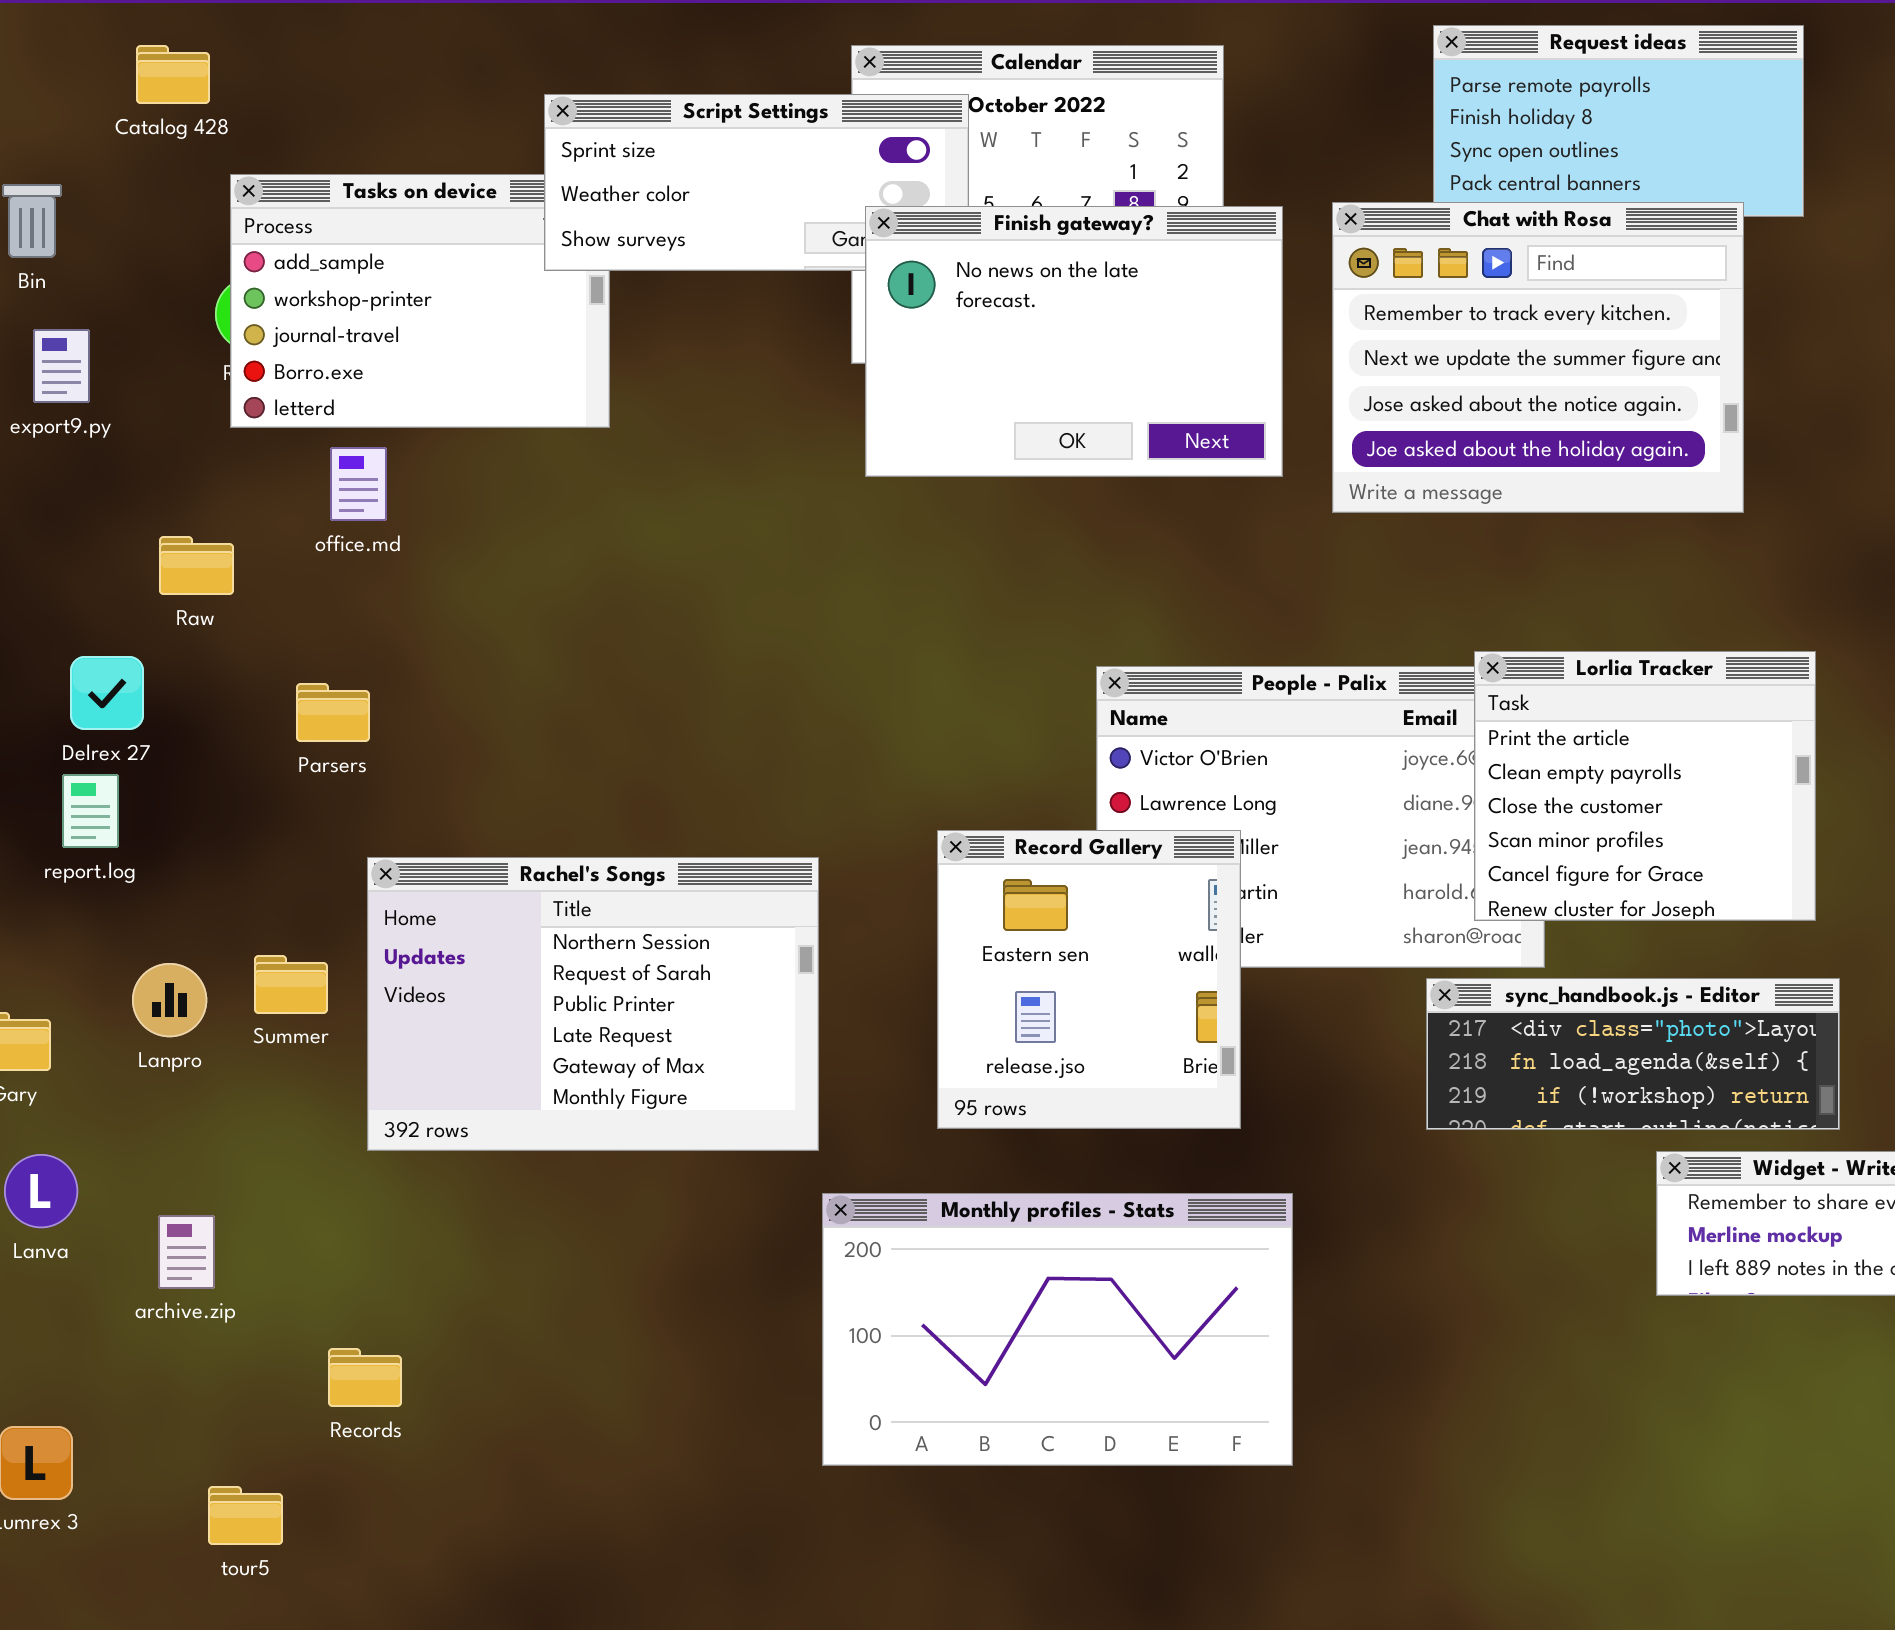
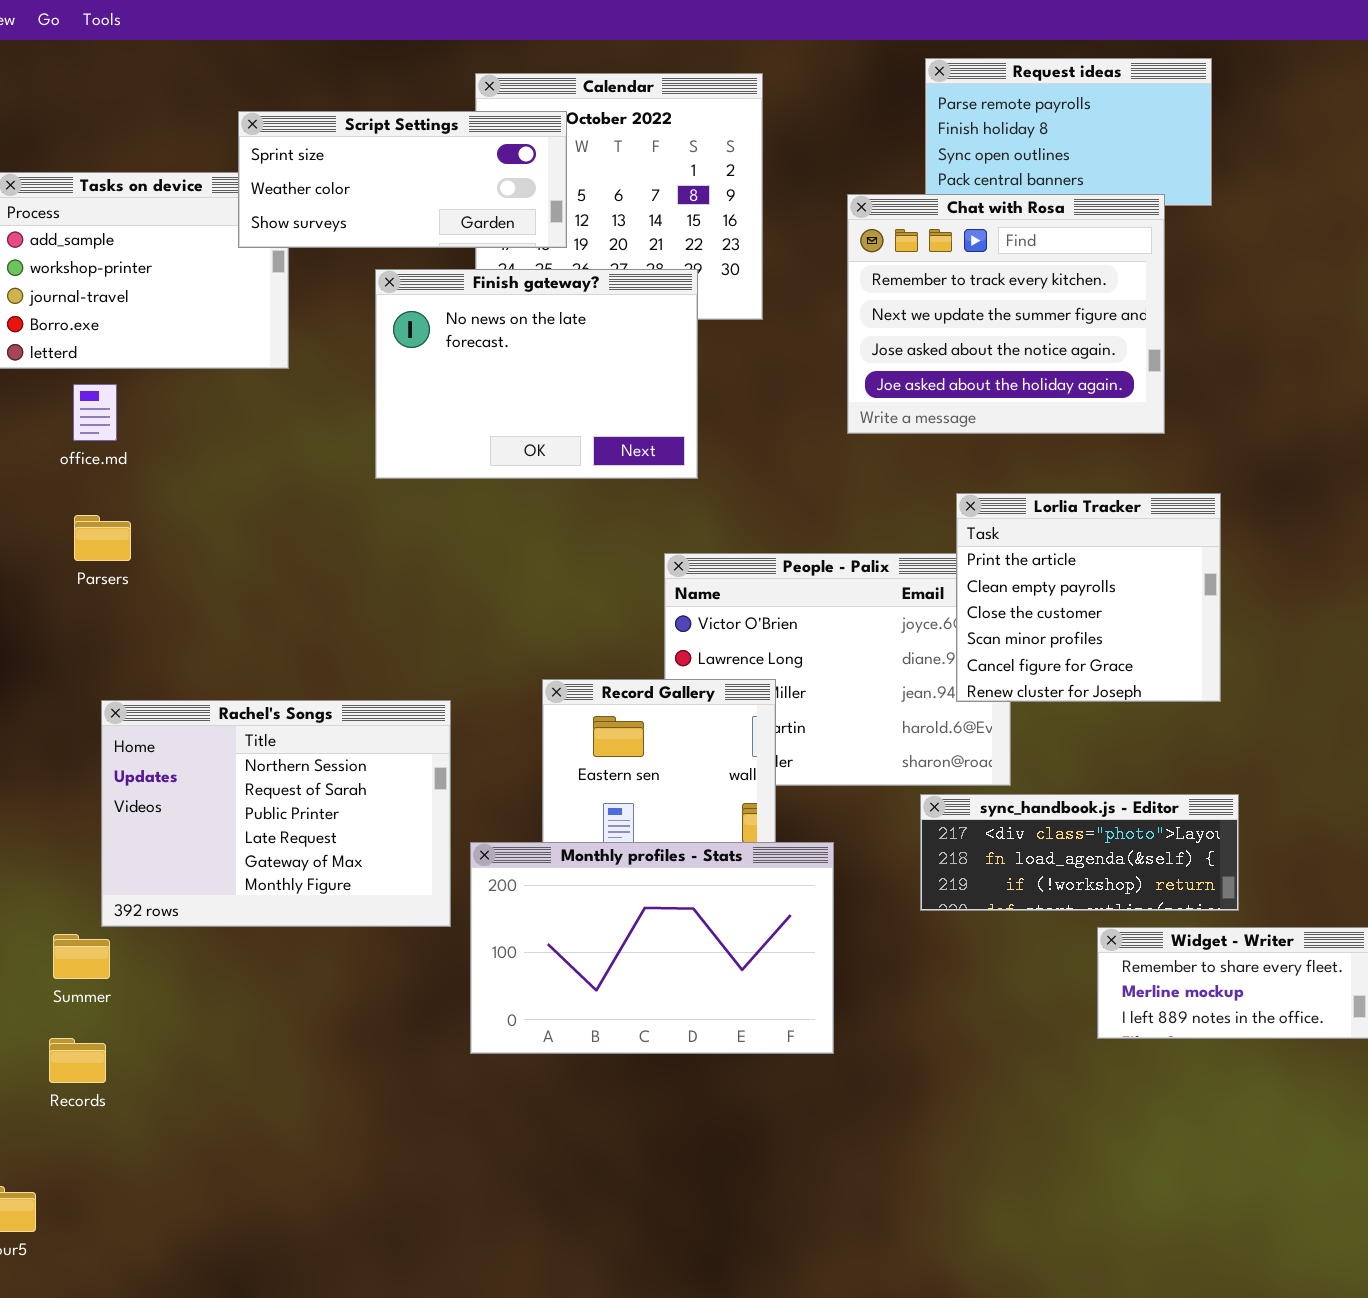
Finish gateway?: [865,206,1283,477] -> [375,269,698,479], moved
Lorlia Tracker: [1474,651,1816,921] -> [956,493,1221,702], moved
Parsers: [296,683,370,742] -> [74,515,131,561], moved
Summer: [254,955,328,1014] -> [53,934,110,979], moved
Monthly profiles - Stats: [822,1193,1293,1466] -> [470,842,834,1054], moved
Records: [328,1348,402,1407] -> [49,1038,106,1083], moved

